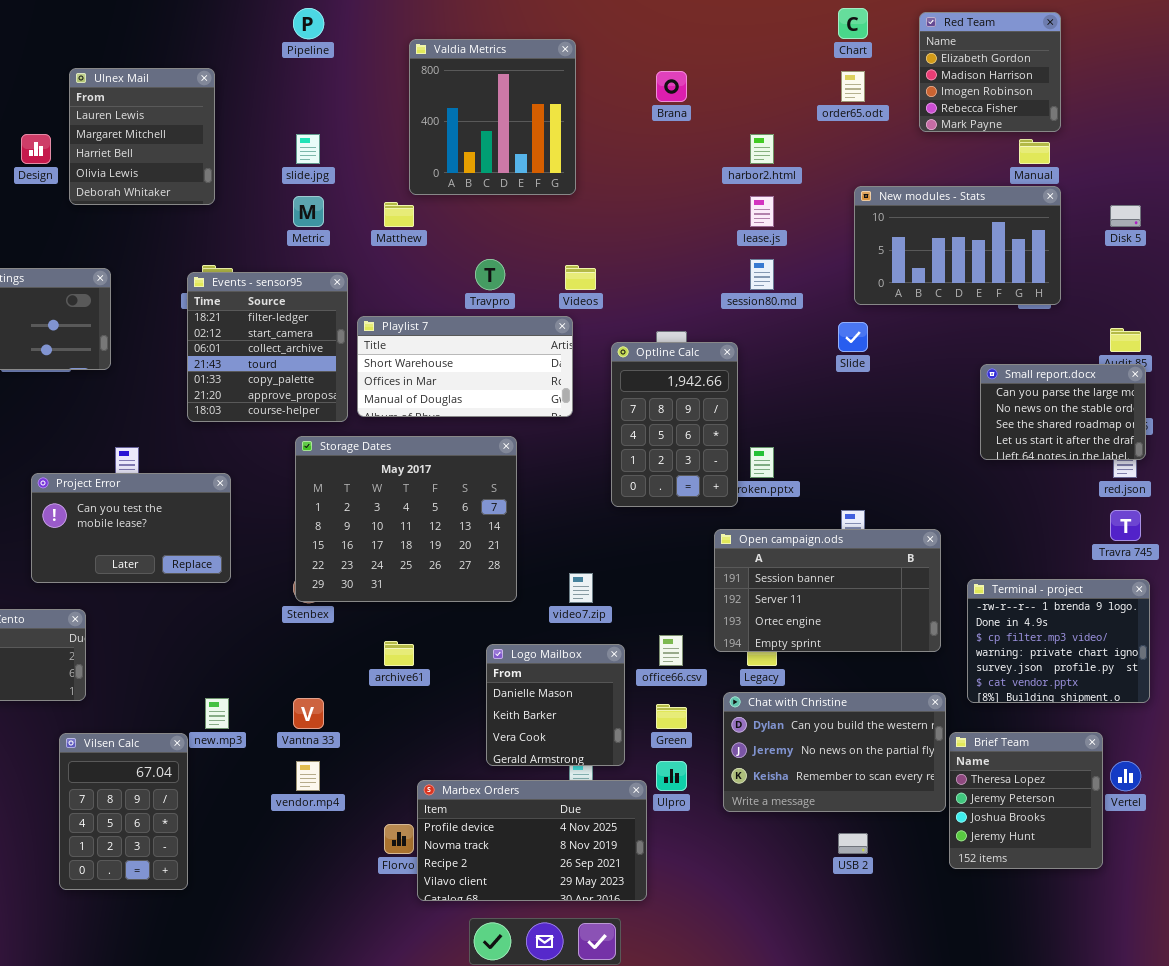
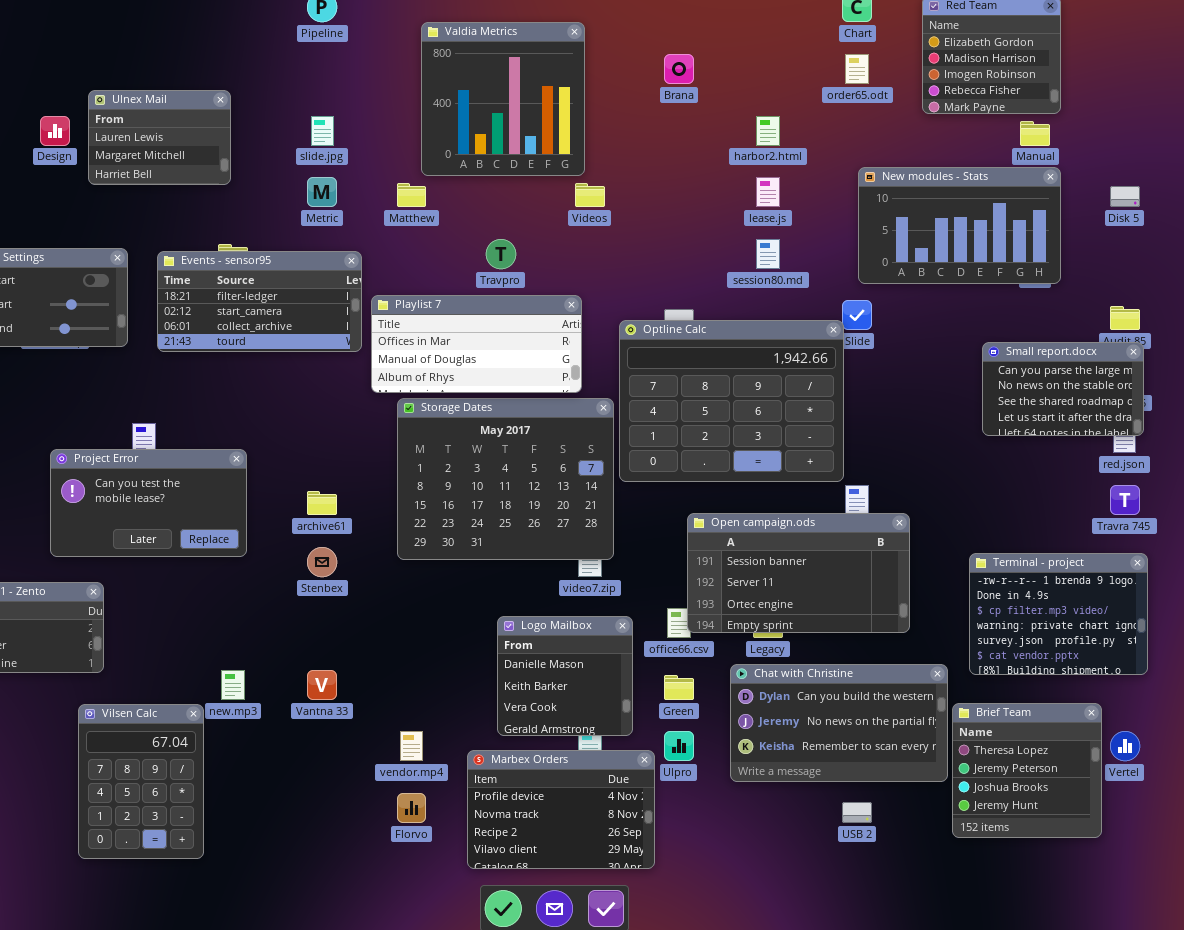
Ulnex Mail: [69,68,215,205] -> [88,90,231,185], resized
Videos: [565,265,596,290] -> [575,183,605,207], moved
Events - sensor95: [187,272,348,422] -> [157,251,362,352], resized
Playlist 7: [357,316,573,417] -> [371,295,582,393], scrolled down 1 row
Optline Calc: [611,342,738,507] -> [619,320,844,482], resized
Storage Dates: [295,436,517,602] -> [397,398,614,560], moved
Open campaign.ods: [714,529,941,652] -> [687,513,910,633], moved
archive61: [384,641,414,666] -> [307,491,337,515], moved
vendor.mp4: [296,761,320,791] -> [400,731,423,761], moved
Marbex Orders: [417,780,647,901] -> [467,750,655,869], resized

